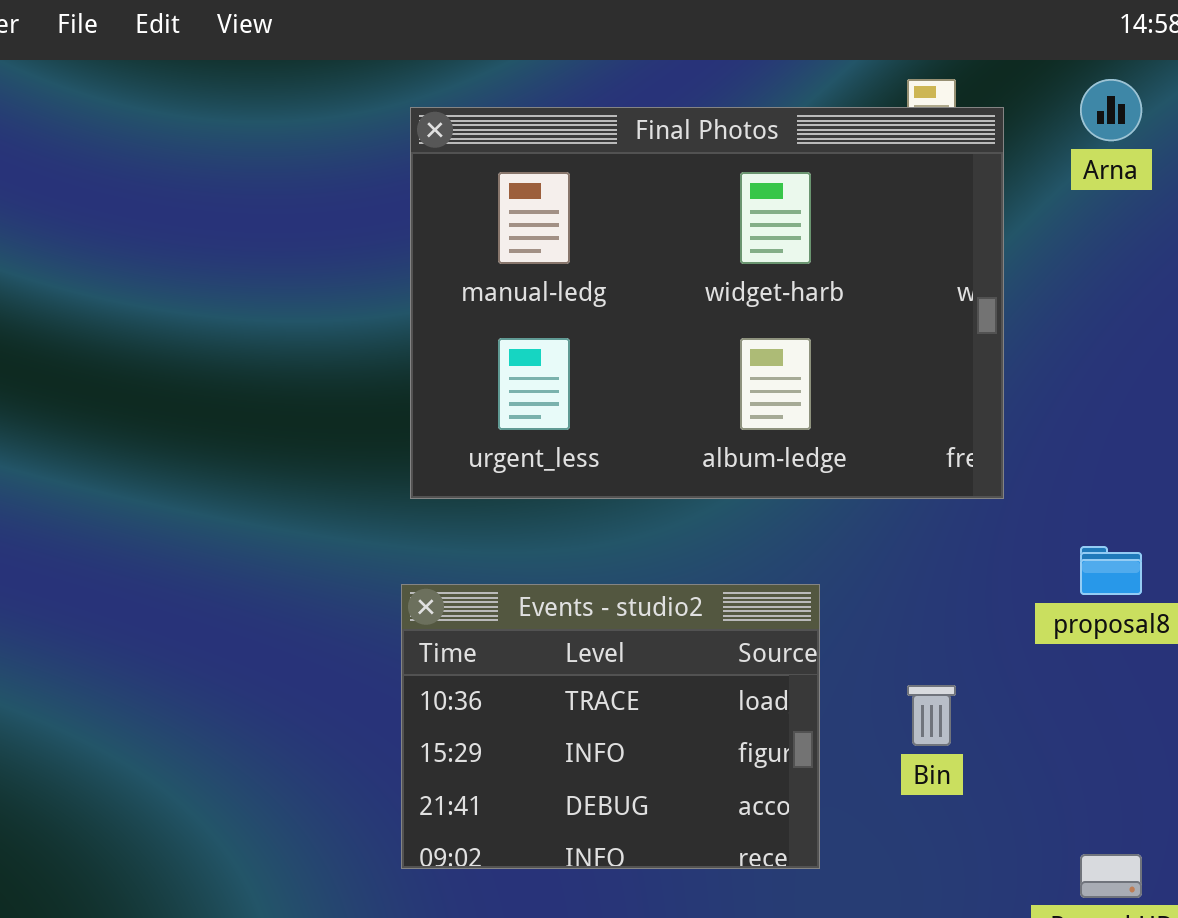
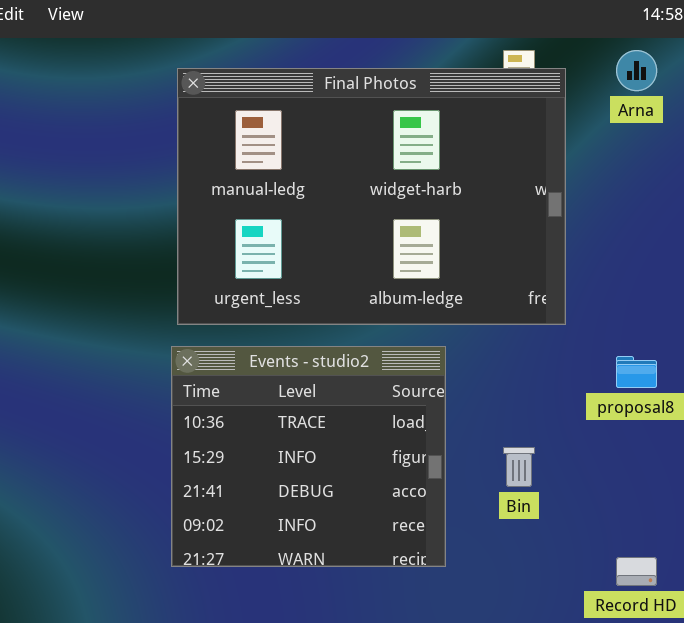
Events - studio2: [401,584,820,869] -> [171,346,446,567], resized

